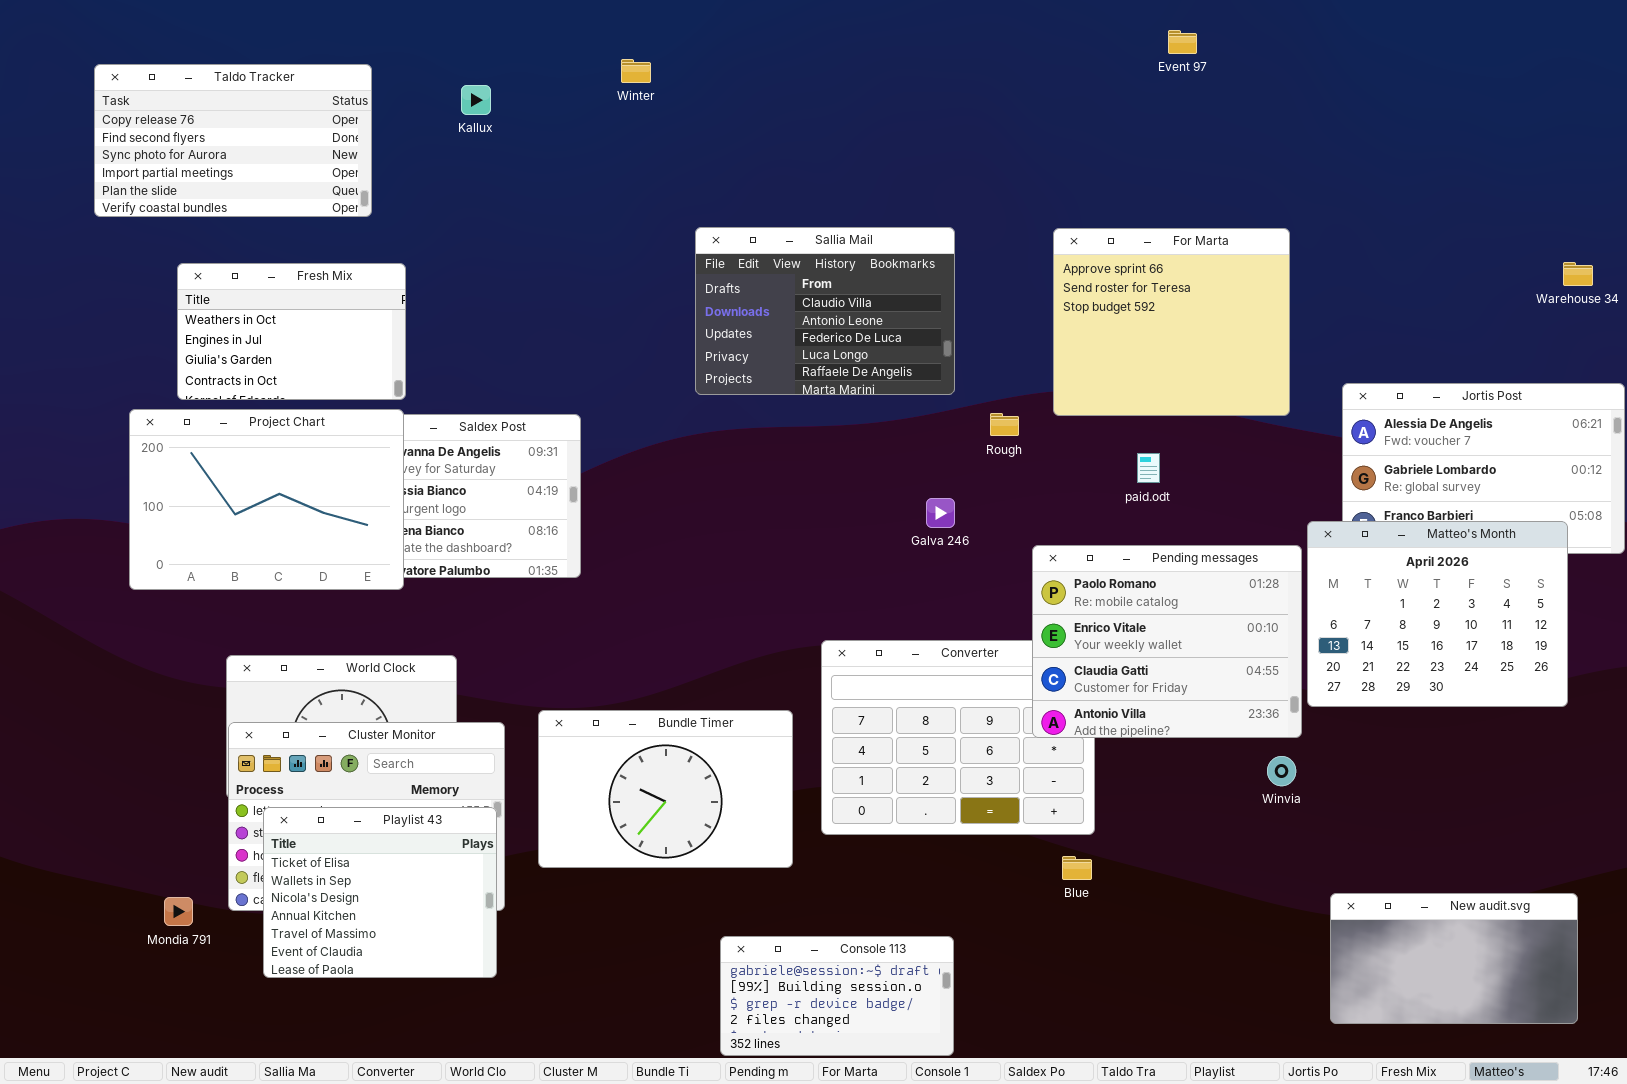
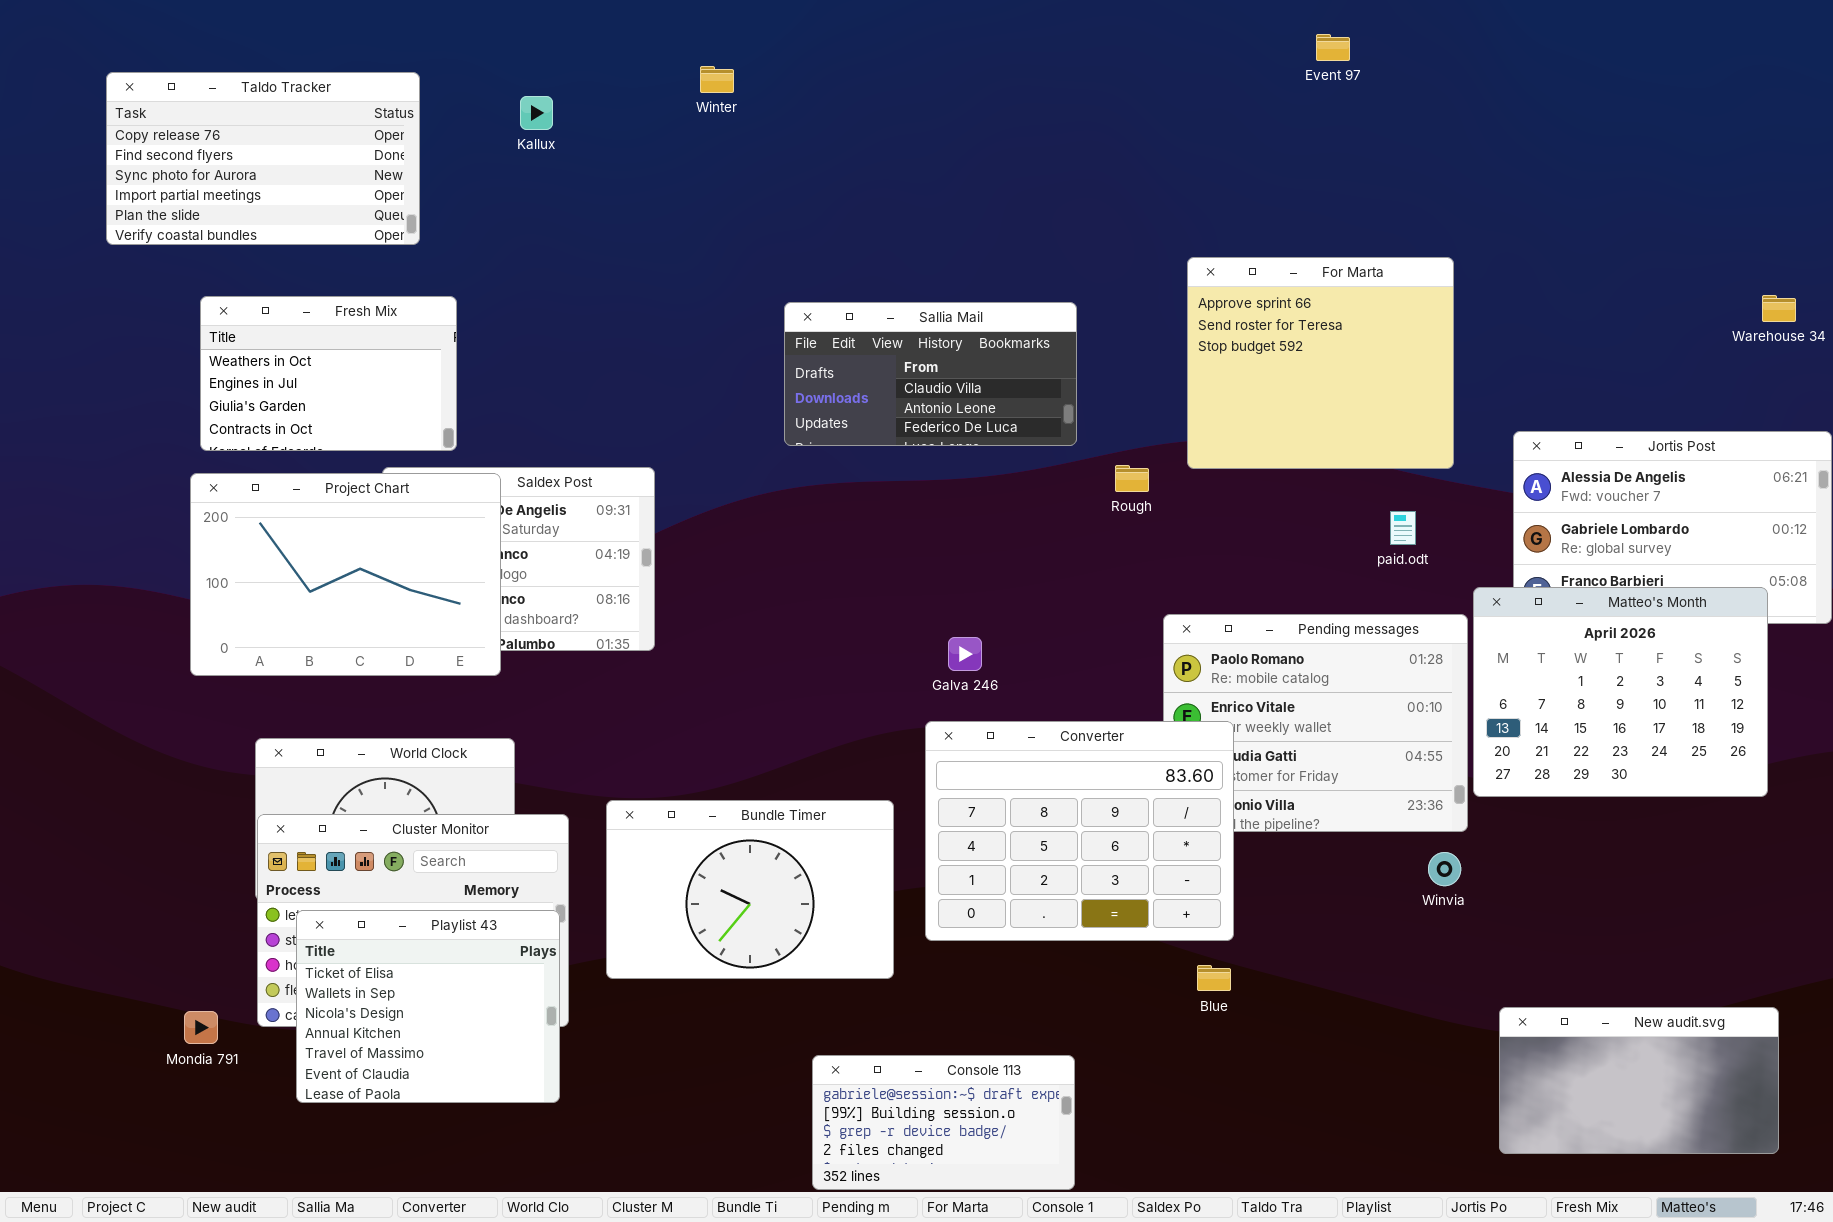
Sallia Mail: [695,227,955,395] -> [784,302,1077,446], resized
Project Chart: [129,409,404,590] -> [190,473,501,676], moved
paid.odt: [1137,453,1160,483] -> [1390,511,1416,545], moved
Galva 246: [926,498,955,528] -> [948,637,982,671], moved
Converter: [821,640,1095,835] -> [925,721,1234,941], raised

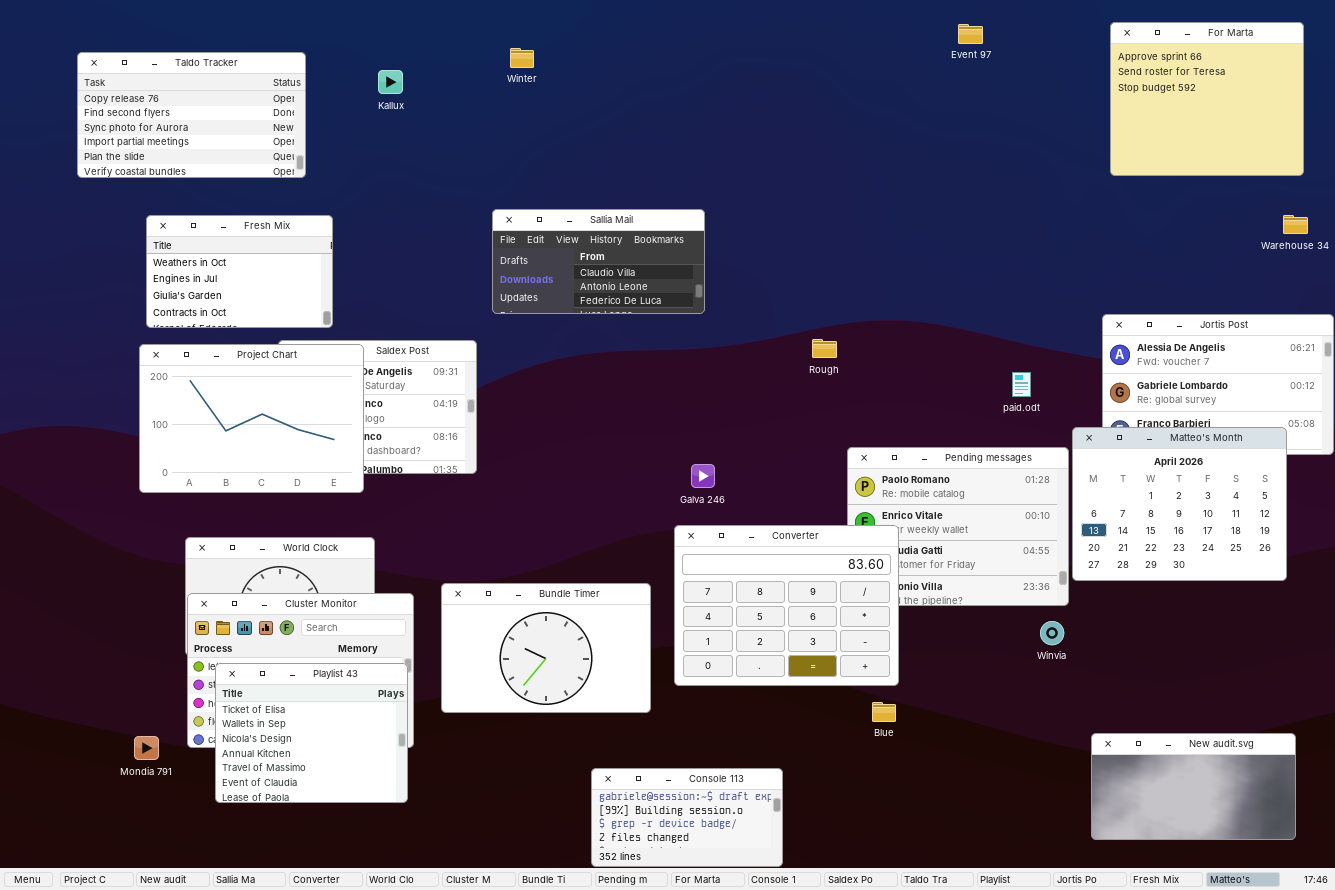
For Marta: [1187,257,1454,469] -> [1110,22,1304,176], moved
Sallia Mail: [784,302,1077,446] -> [492,209,705,314], moved

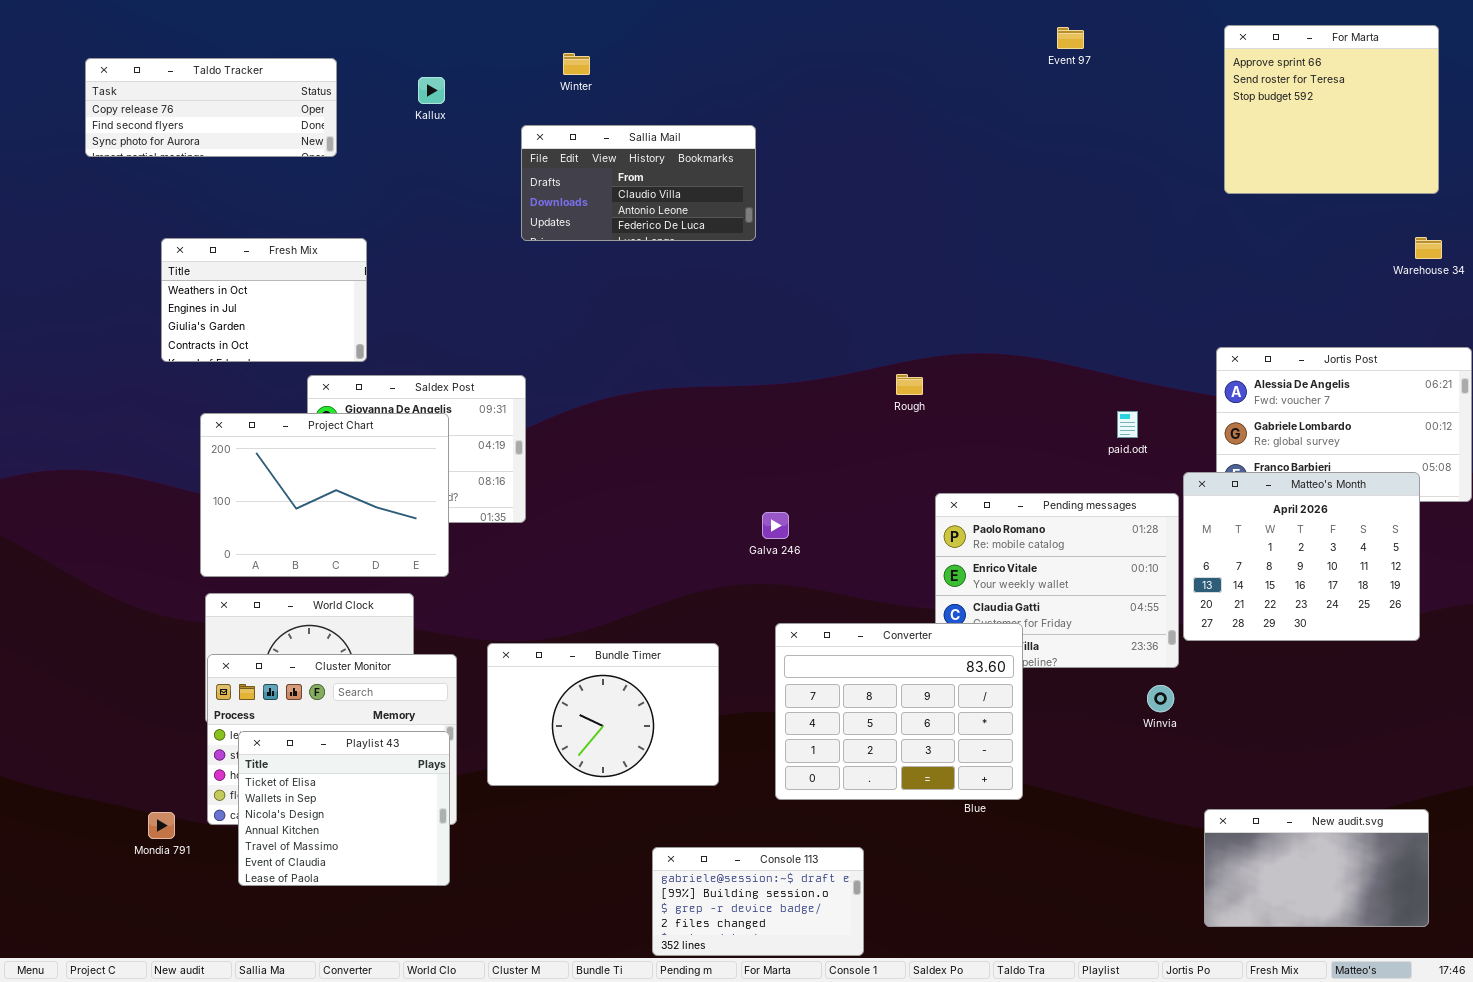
Taldo Tracker: [77,52,306,178] -> [85,58,337,157], resized
Sallia Mail: [492,209,705,314] -> [521,125,756,241], moved
Project Chart: [139,344,364,493] -> [200,413,449,577], moved
Converter: [674,525,899,686] -> [775,623,1023,800], moved

